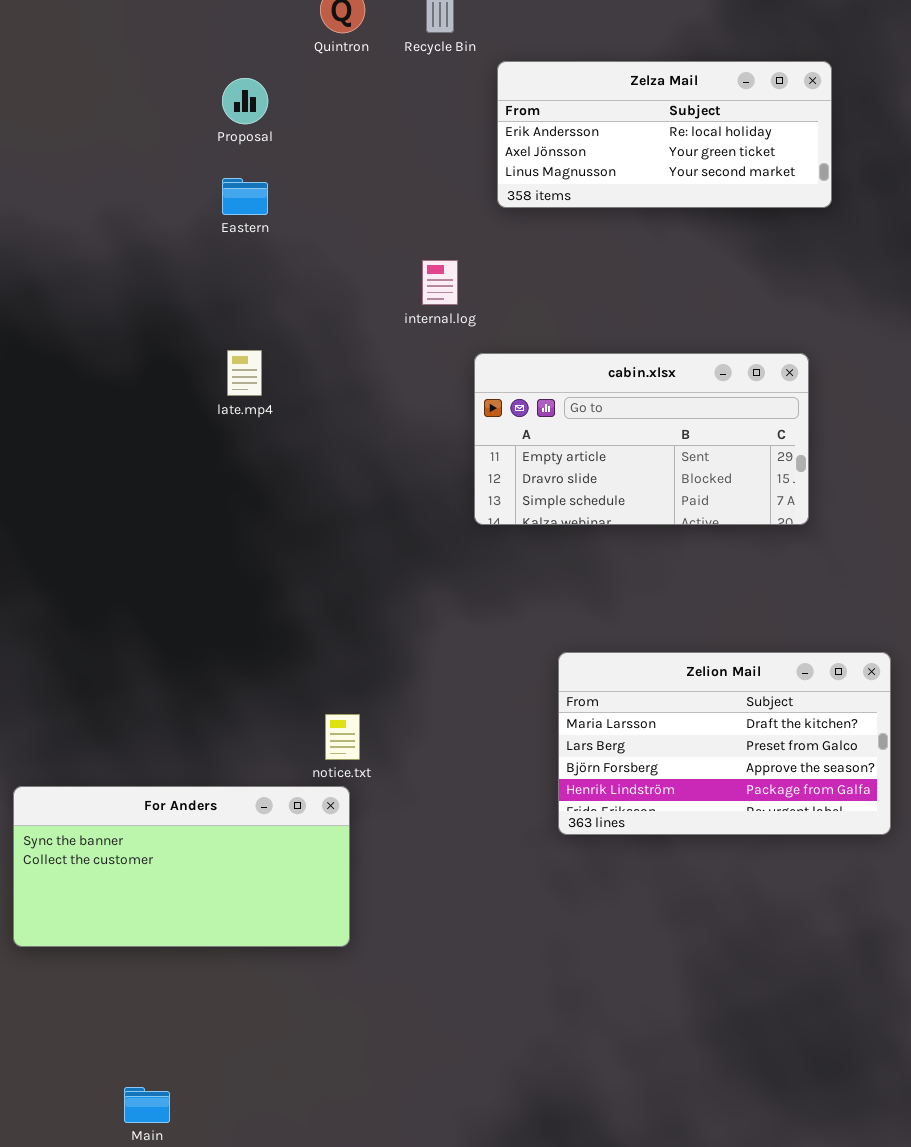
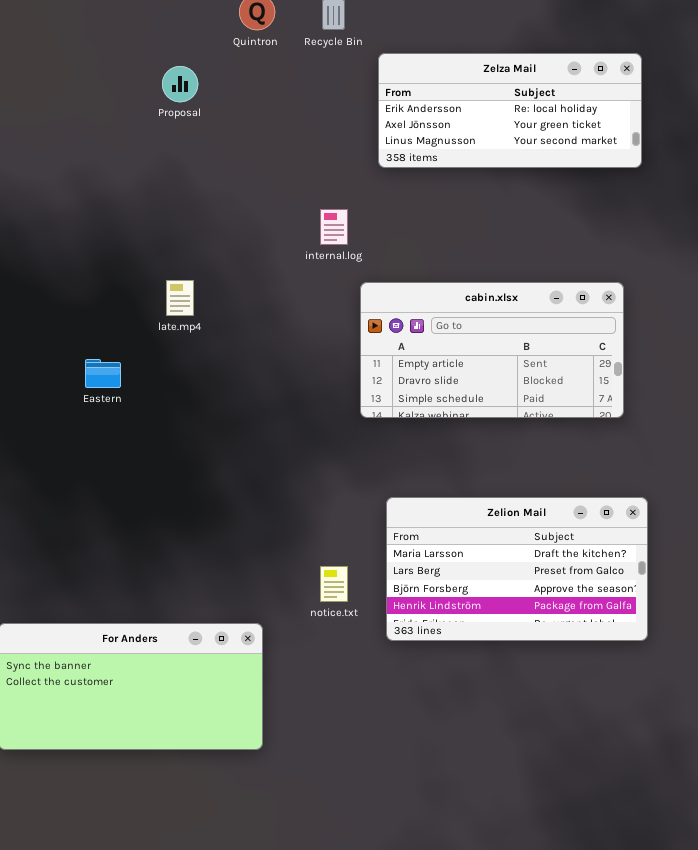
Eastern: [222,178,268,215] -> [85,359,121,388], moved
Zelion Mail: [558,652,891,835] -> [386,497,648,641], moved
notice.txt: [325,714,360,760] -> [320,566,348,602], moved

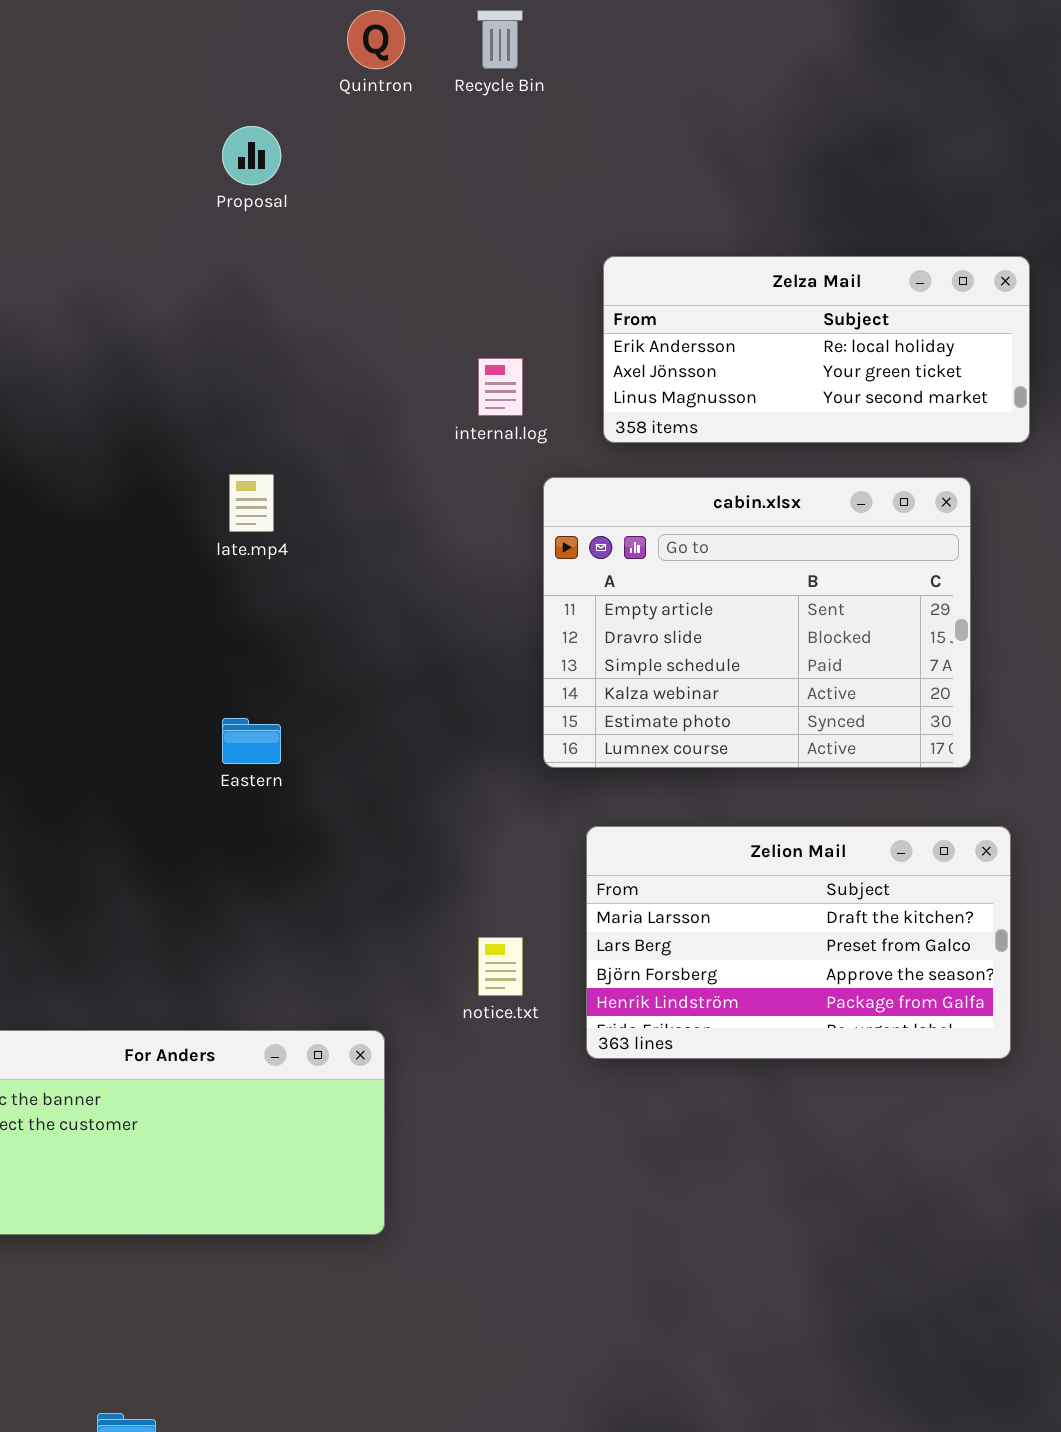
Zelza Mail: [378,53,642,168] -> [603,256,1030,443], moved
cabin.xlsx: [360,282,624,418] -> [543,477,971,768], resized
Eastern: [85,359,121,388] -> [222,718,281,764], moved

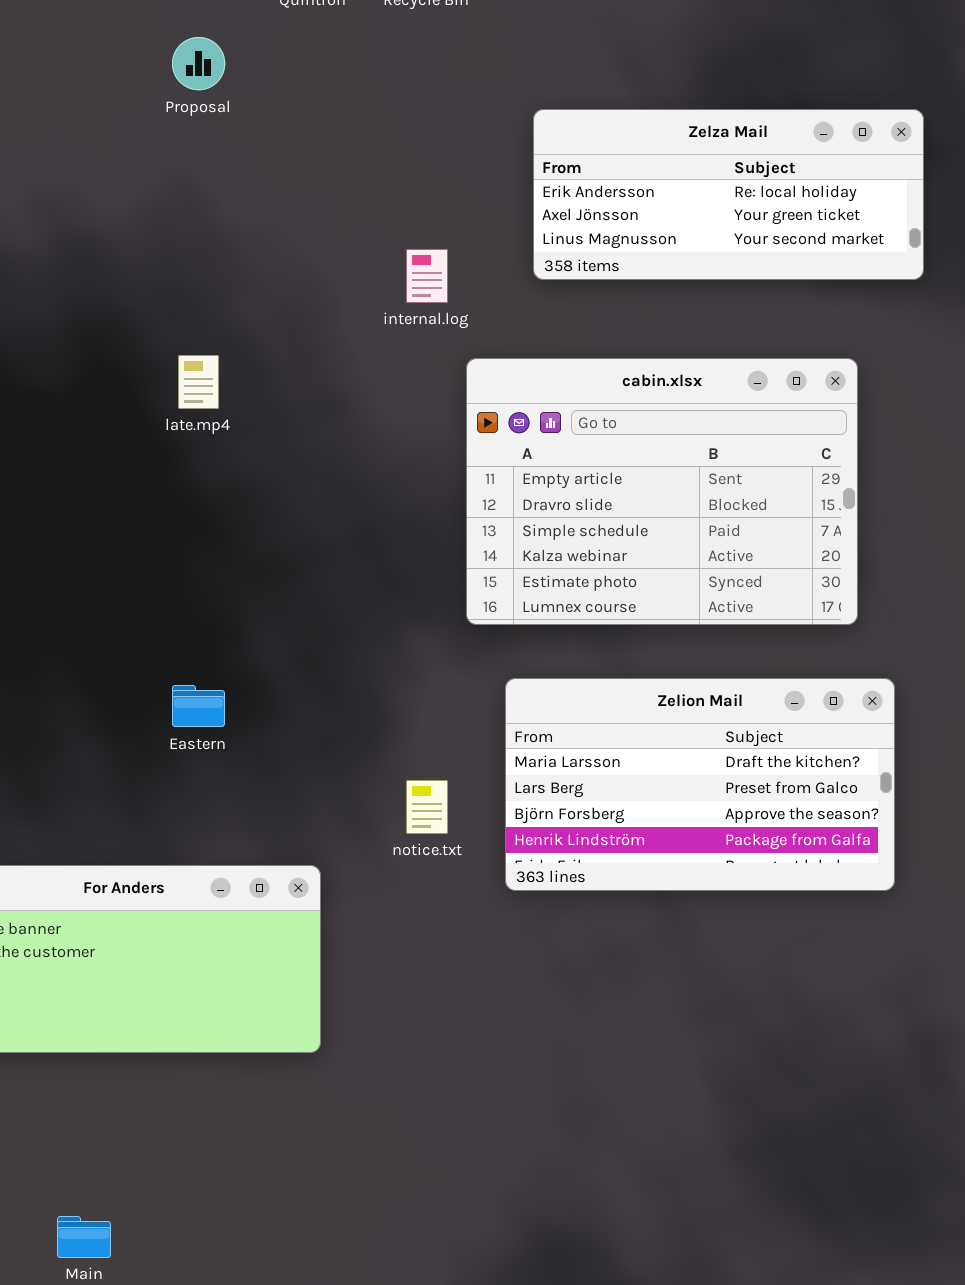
Zelza Mail: [603,256,1030,443] -> [533,109,924,280], moved
Eastern: [222,718,281,764] -> [172,685,225,727], moved

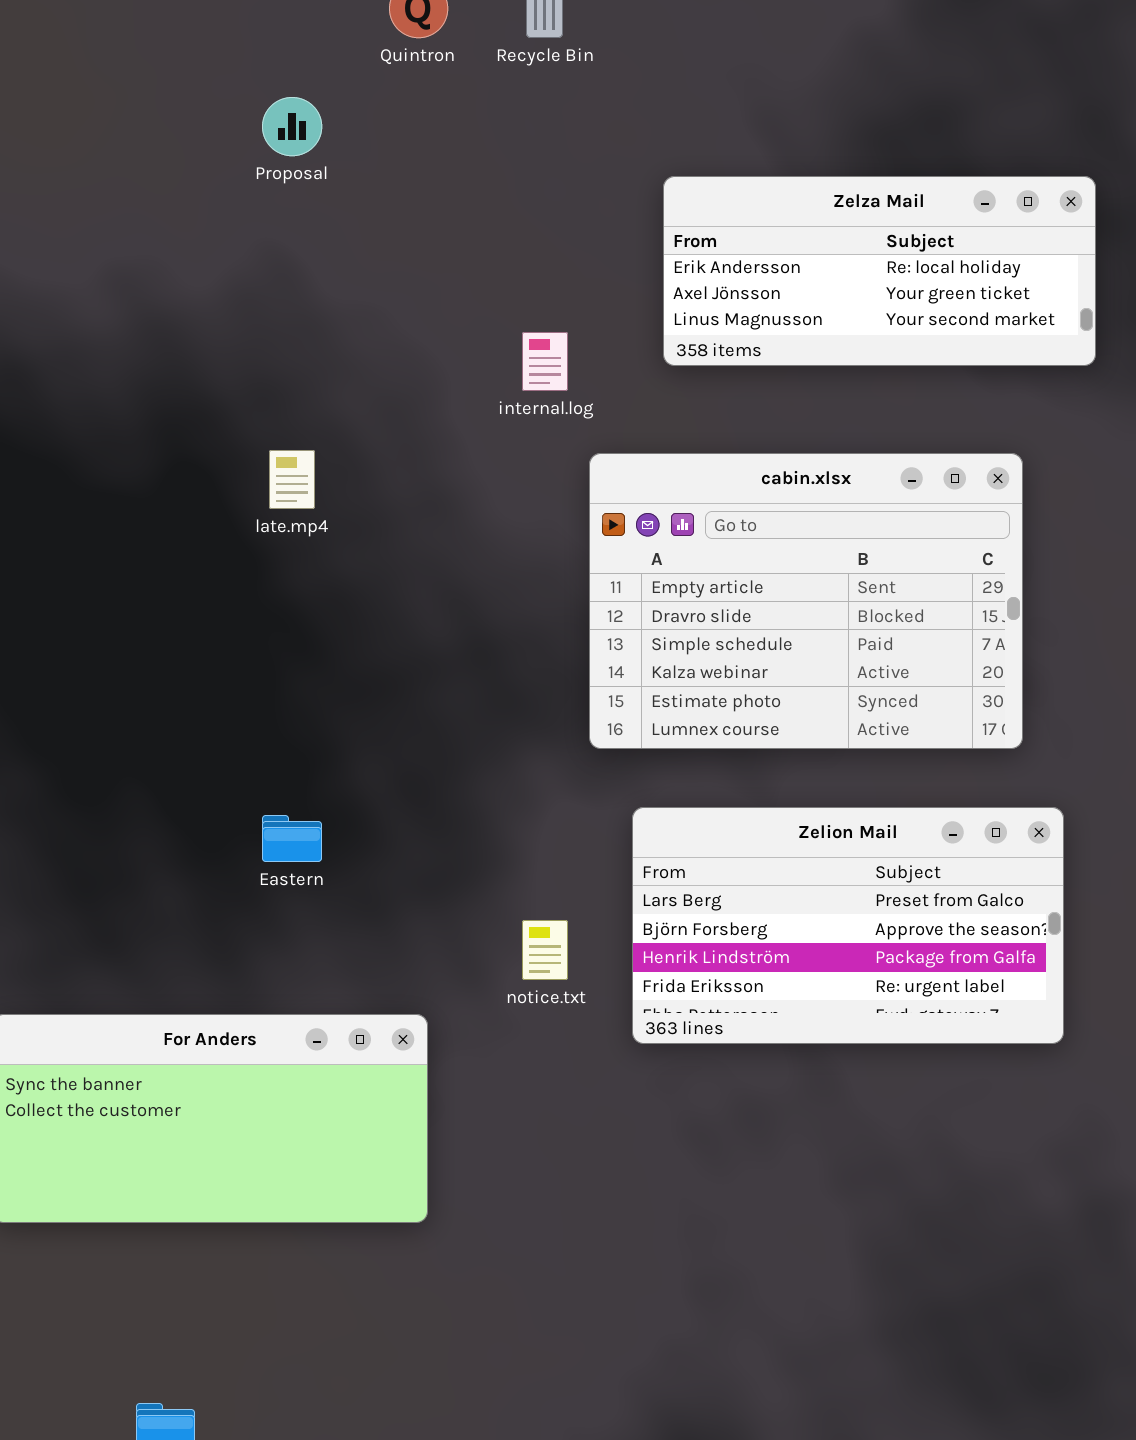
Zelion Mail: [505,678,895,891] -> [632,807,1064,1044], scrolled down 1 row

